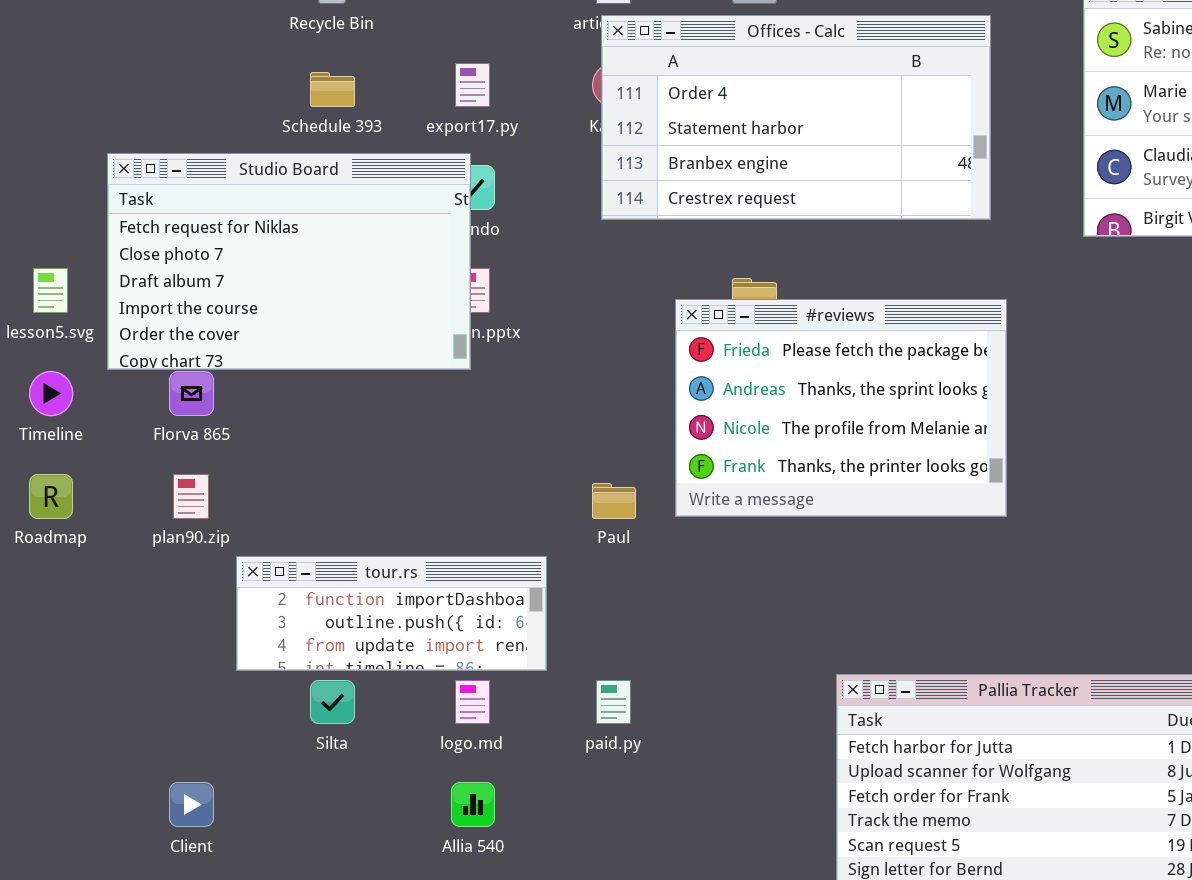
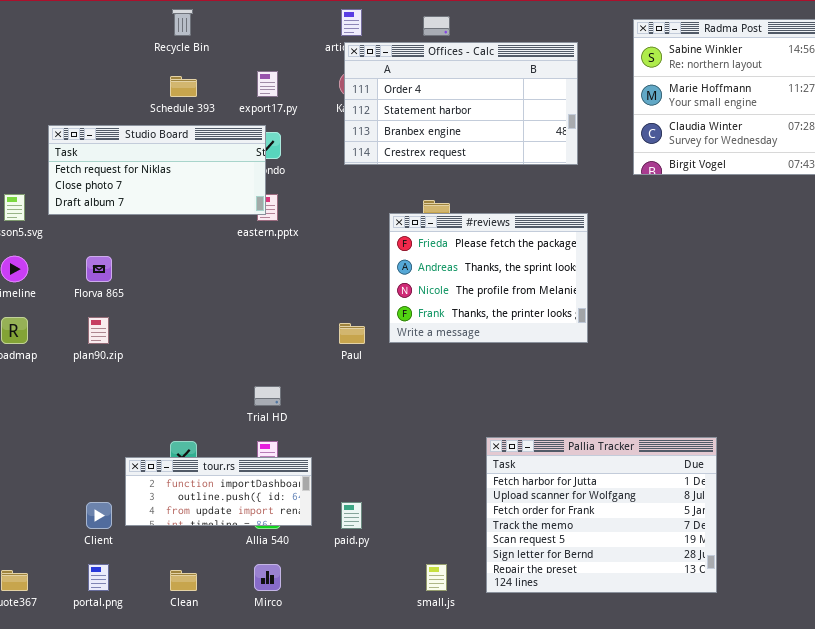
Studio Board: [107,153,471,370] -> [48,125,266,215], resized
tour.rs: [236,556,547,671] -> [125,457,312,526], moved
paid.py: [596,680,631,724] -> [341,502,362,529], moved

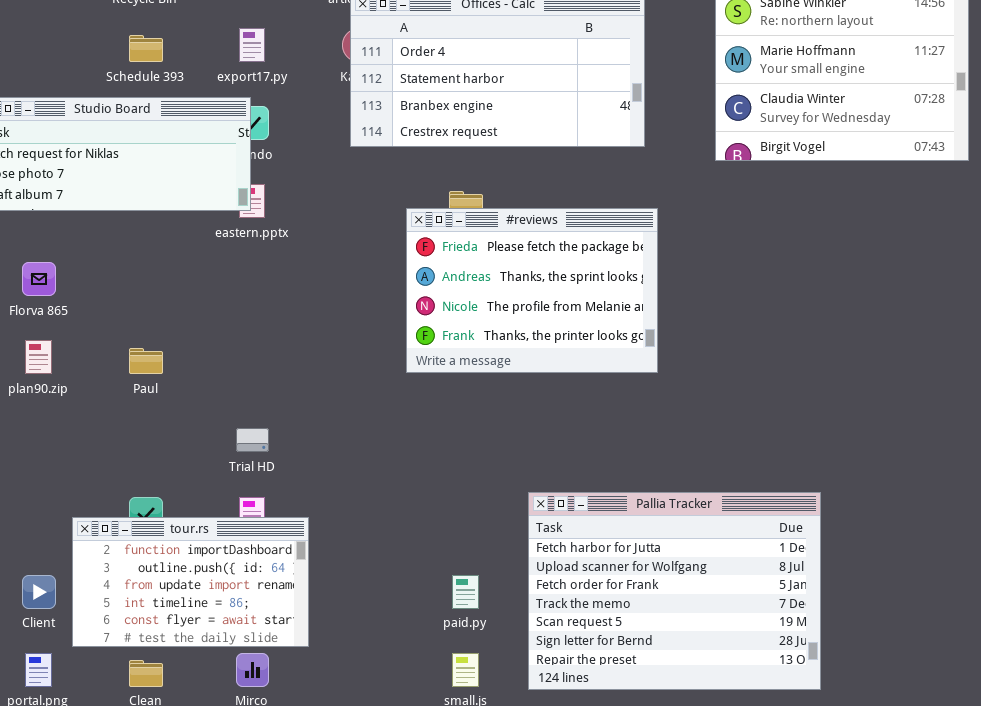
Paul: [339,323,365,344] -> [129,348,163,374], moved
tour.rs: [125,457,312,526] -> [72,517,309,647], resized
paid.py: [341,502,362,529] -> [452,575,479,609], moved

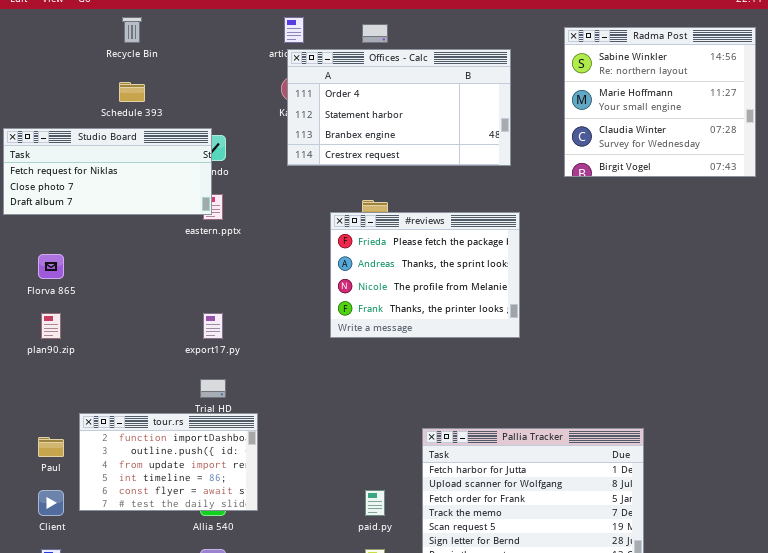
export17.py: [239,28,265,62] -> [203,313,223,339], moved
Paul: [129,348,163,374] -> [38,437,64,457], moved
tour.rs: [72,517,309,647] -> [79,413,258,511], moved

